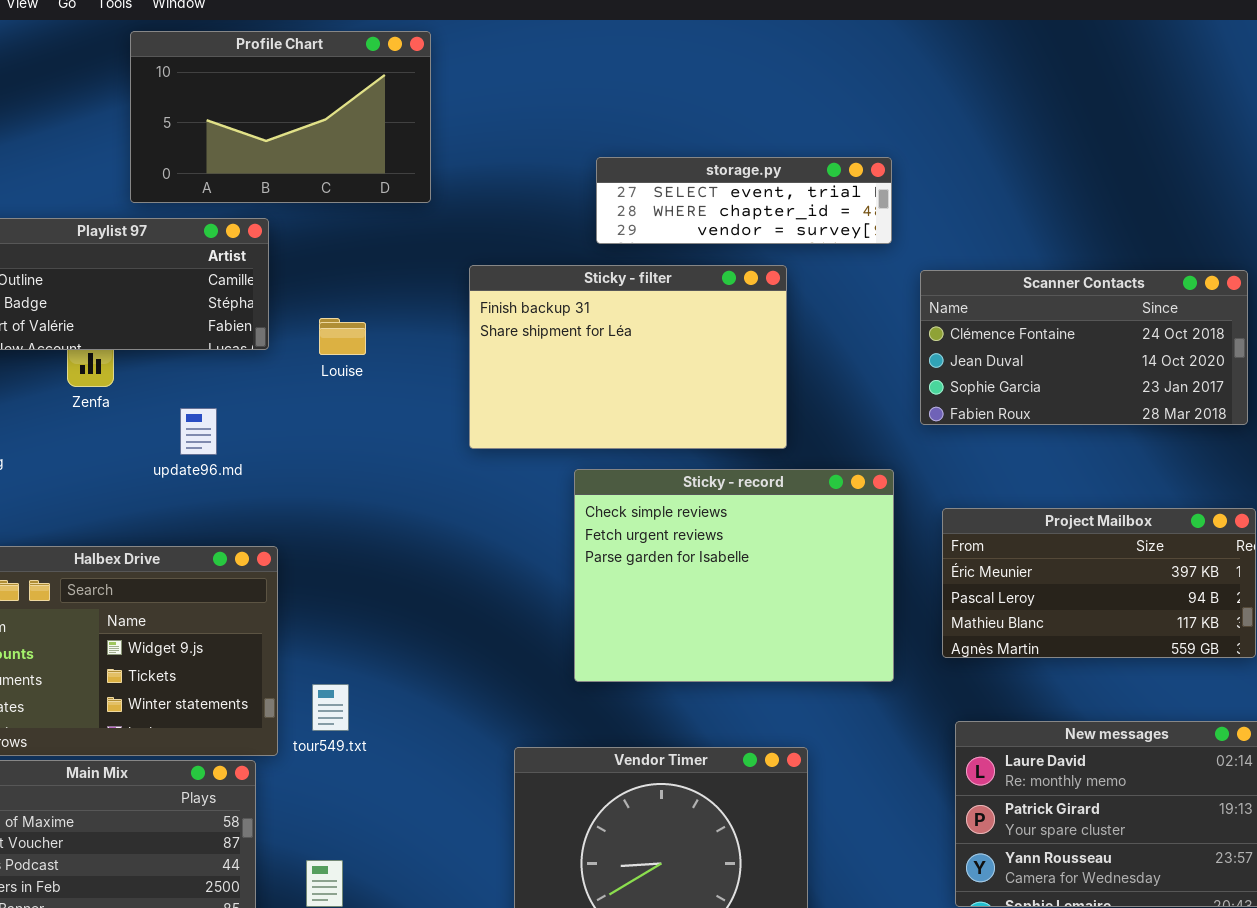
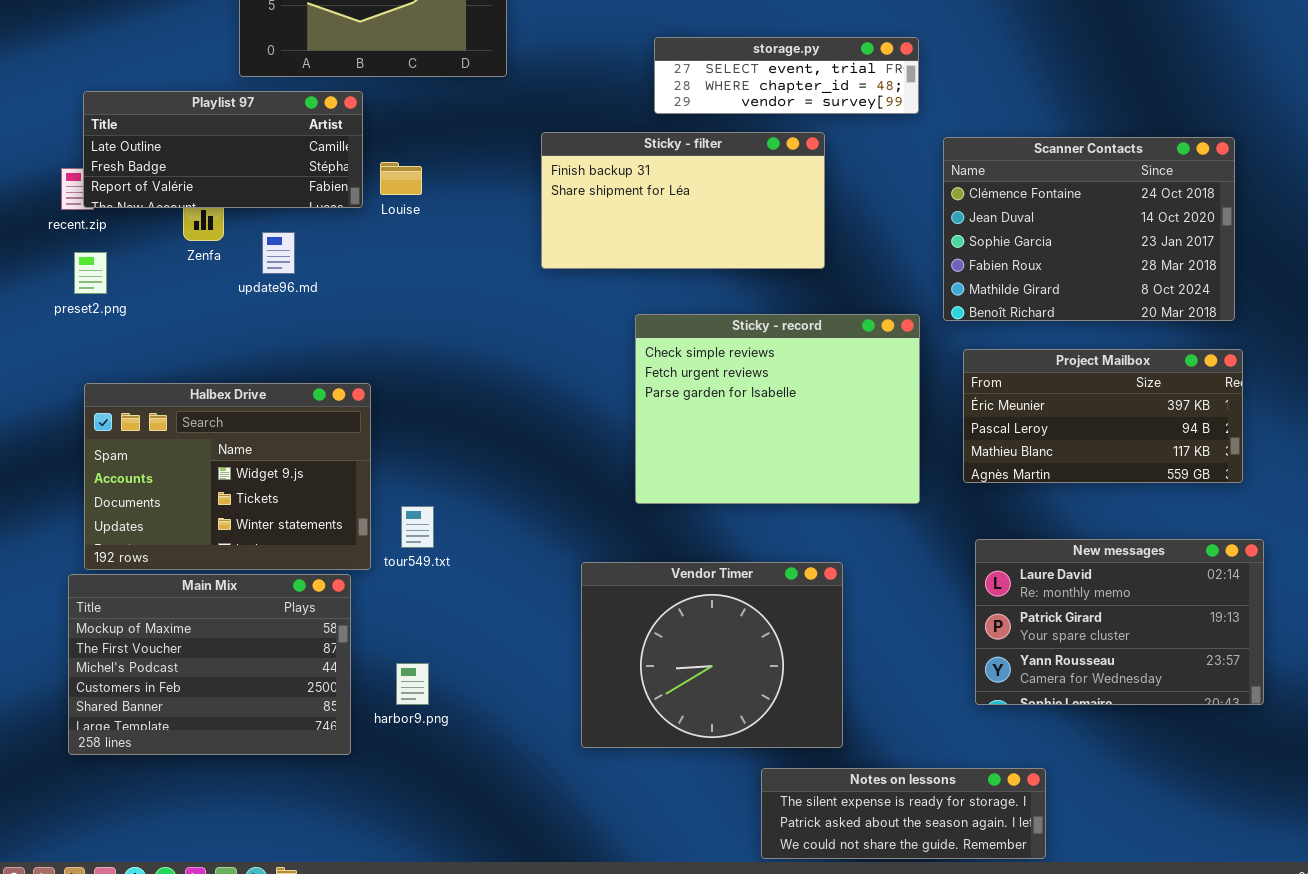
Sticky - filter: [469,265,787,449] -> [541,132,825,269], resized
Scanner Contacts: [920,270,1248,425] -> [943,137,1235,321], resized
Louise: [319,318,366,355] -> [380,162,422,195], moved
update96.md: [180,408,217,455] -> [262,232,295,274], moved

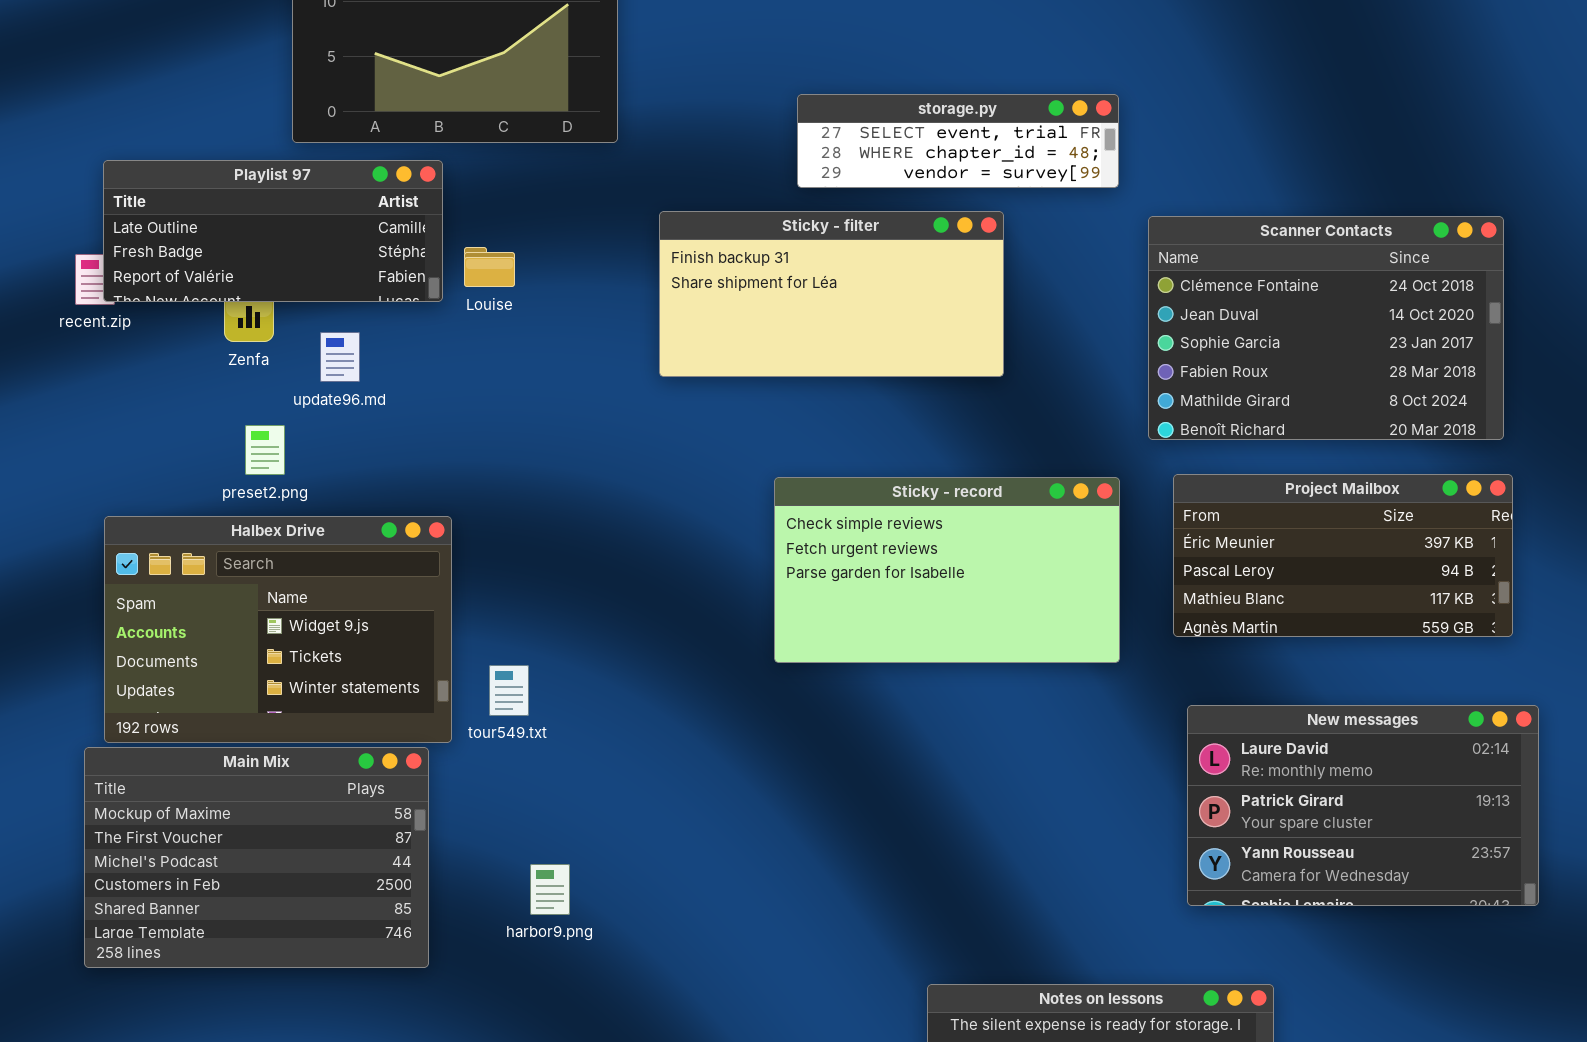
preset2.png: [74,252,107,294] -> [245,425,285,475], moved
Sticky - record: [635,314,920,504] -> [774,477,1120,663], resized
Vendor Timer: [581,562,843,748] -> none, closed
harbor9.png: [396,663,429,705] -> [530,864,570,915], moved

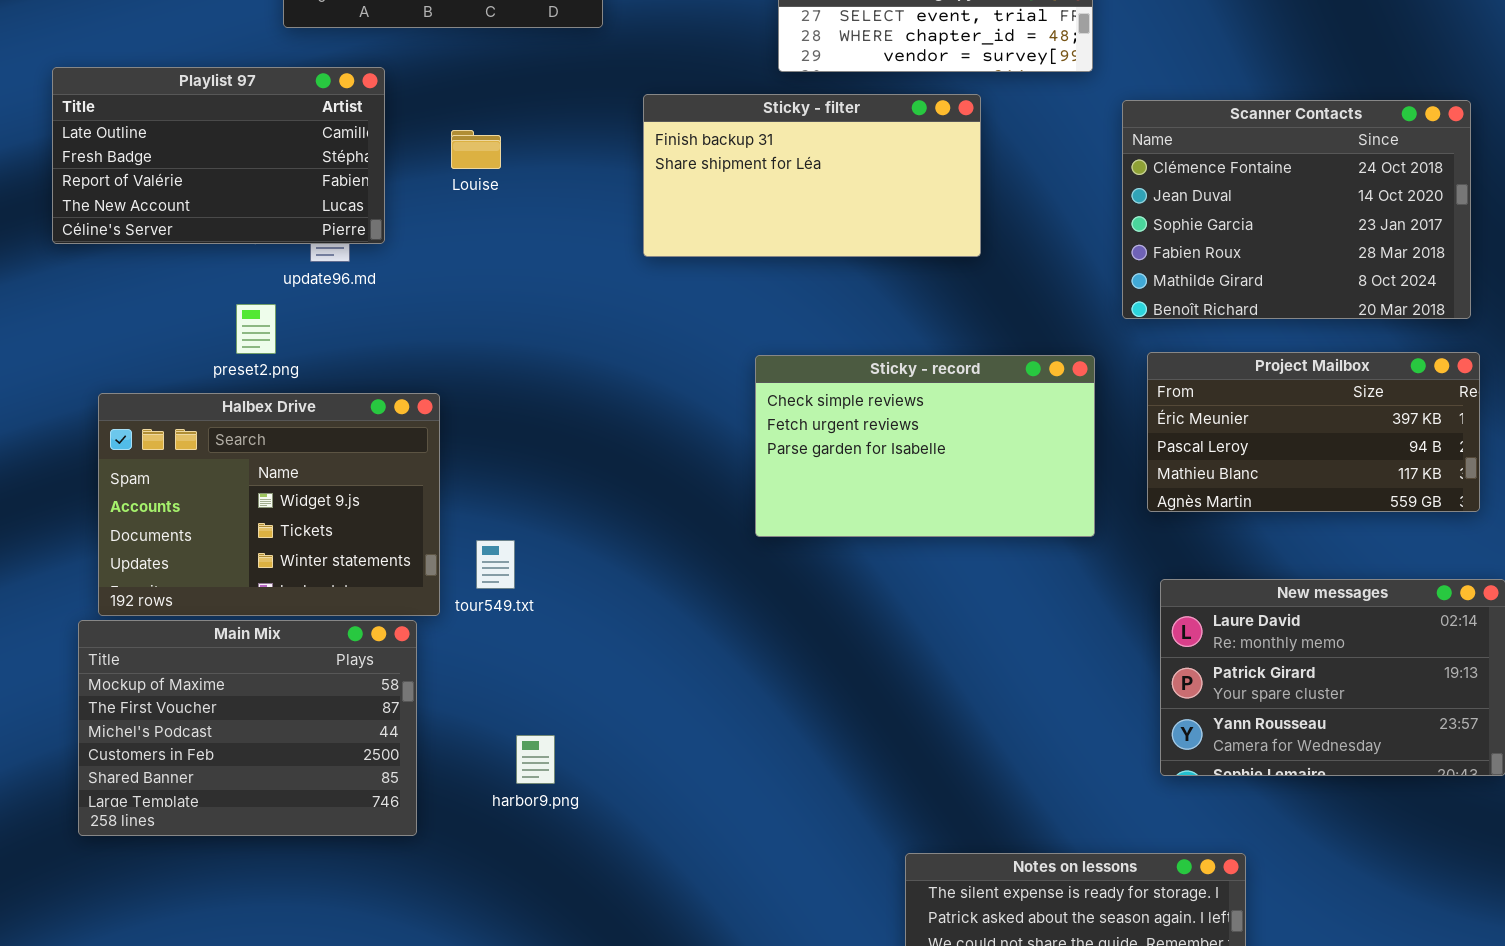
Playlist 97: [103,160,443,302] -> [52,67,385,244], moved, resized

